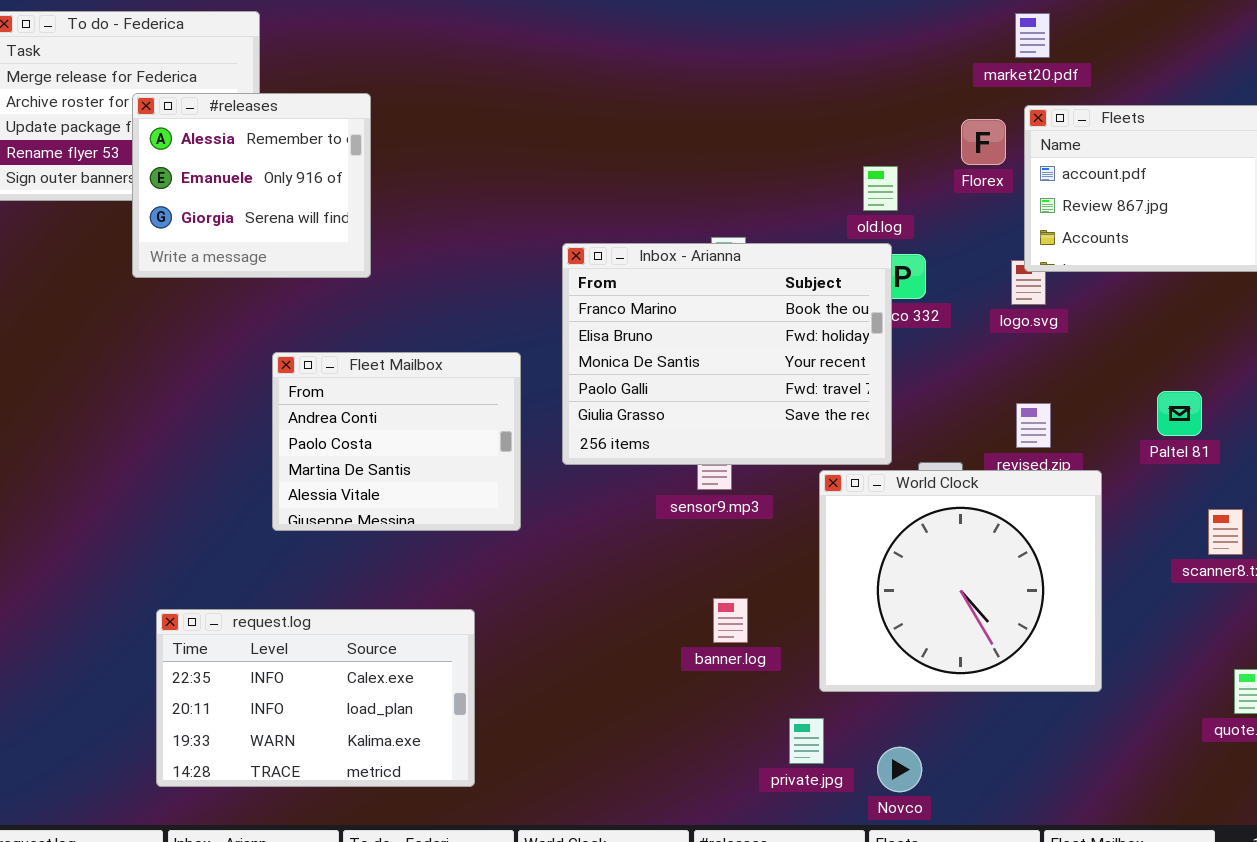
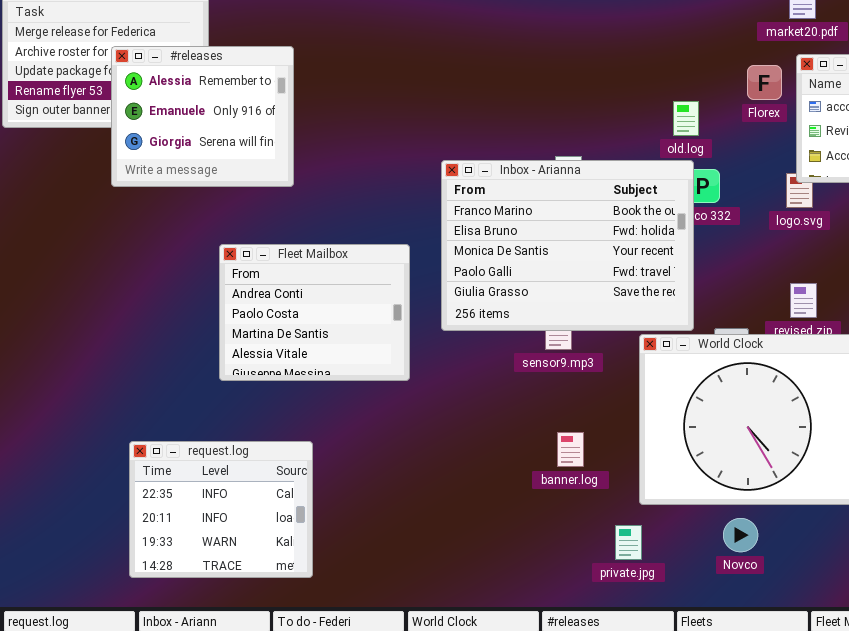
request.log: [156,609,475,787] -> [129,441,313,578], resized
Novco: [877,747,922,792] -> [723,518,758,552], moved

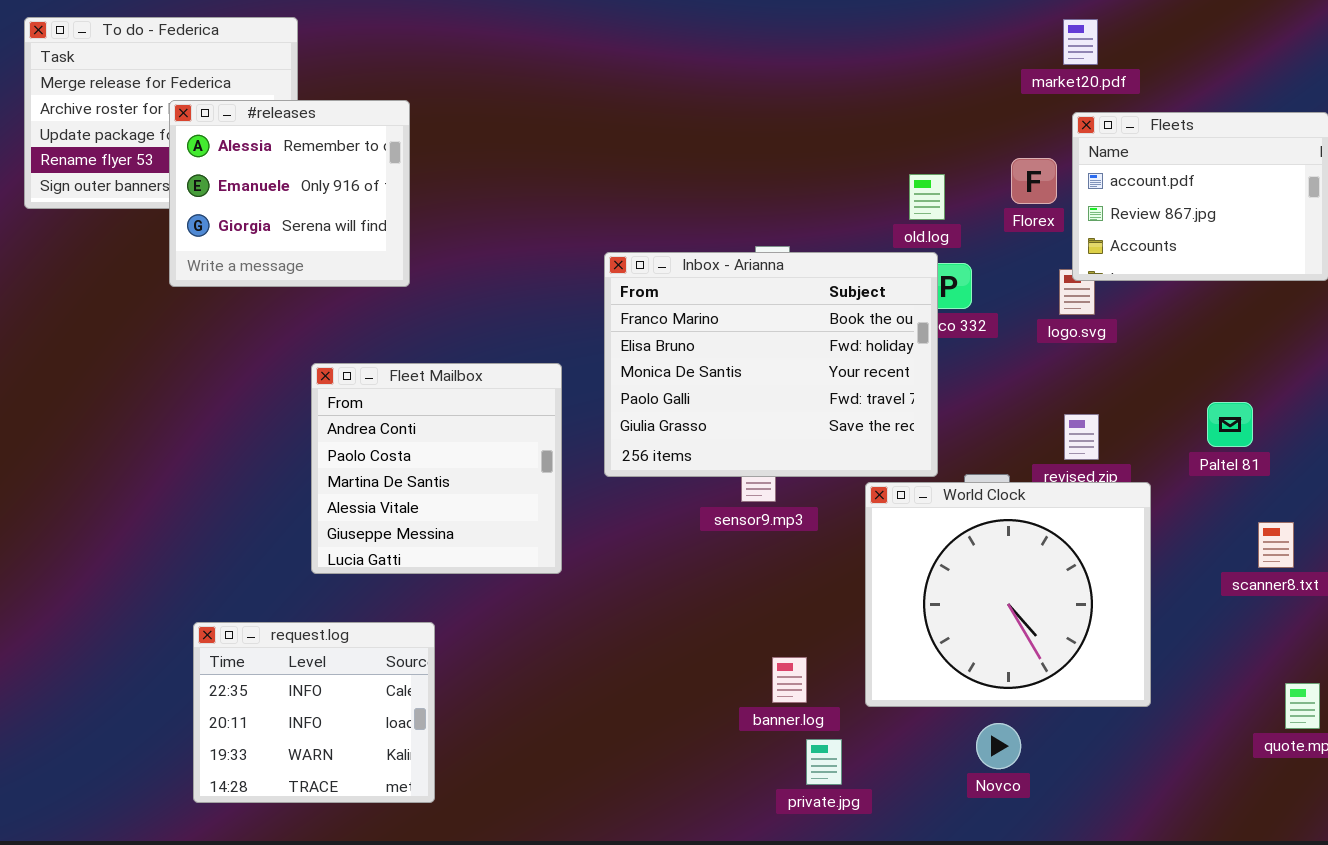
Florex: [747,65,782,100] -> [1011,158,1057,204], moved
Fleet Mailbox: [219,244,410,381] -> [311,363,562,574], resized
banner.log: [557,432,584,467] -> [772,657,807,703], moved
private.jpg: [615,525,642,560] -> [806,739,842,785], moved

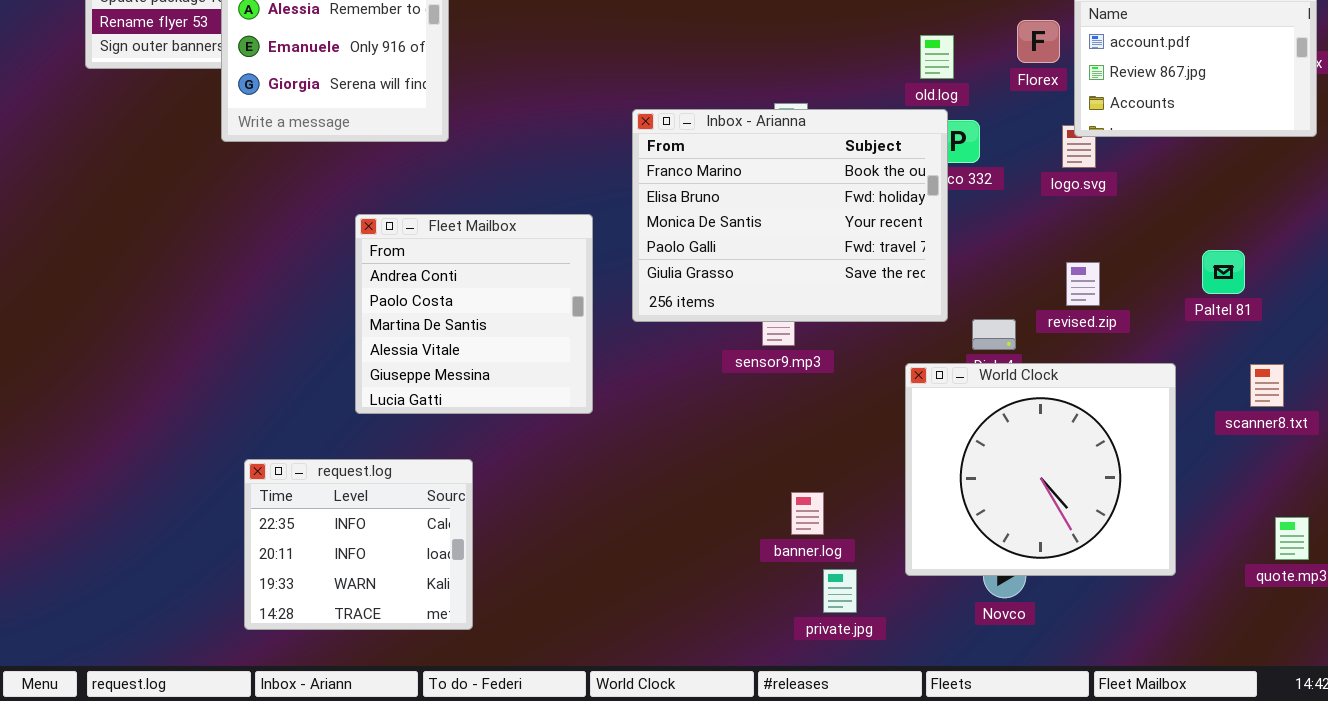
World Clock: [865,482,1151,707] -> [905,363,1176,576], moved

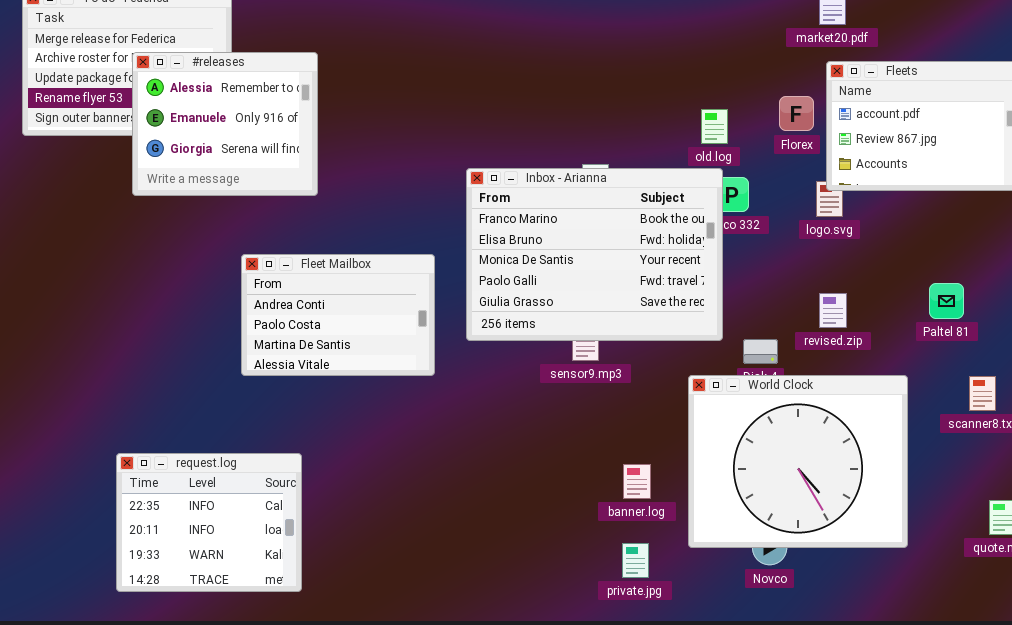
Fleet Mailbox: [355,214,593,414] -> [241,254,435,376], resized
request.log: [244,459,473,630] -> [116,453,302,592], moved
banner.log: [791,492,824,535] -> [623,464,651,499], moved

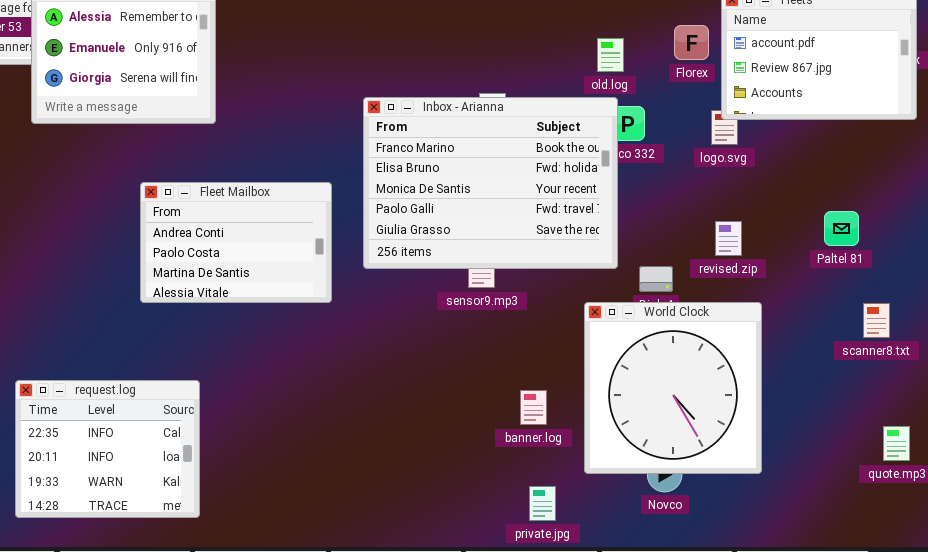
World Clock: [688,375,908,548] -> [584,302,762,474], resized
private.jpg: [622,543,649,578] -> [529,486,556,521], moved

